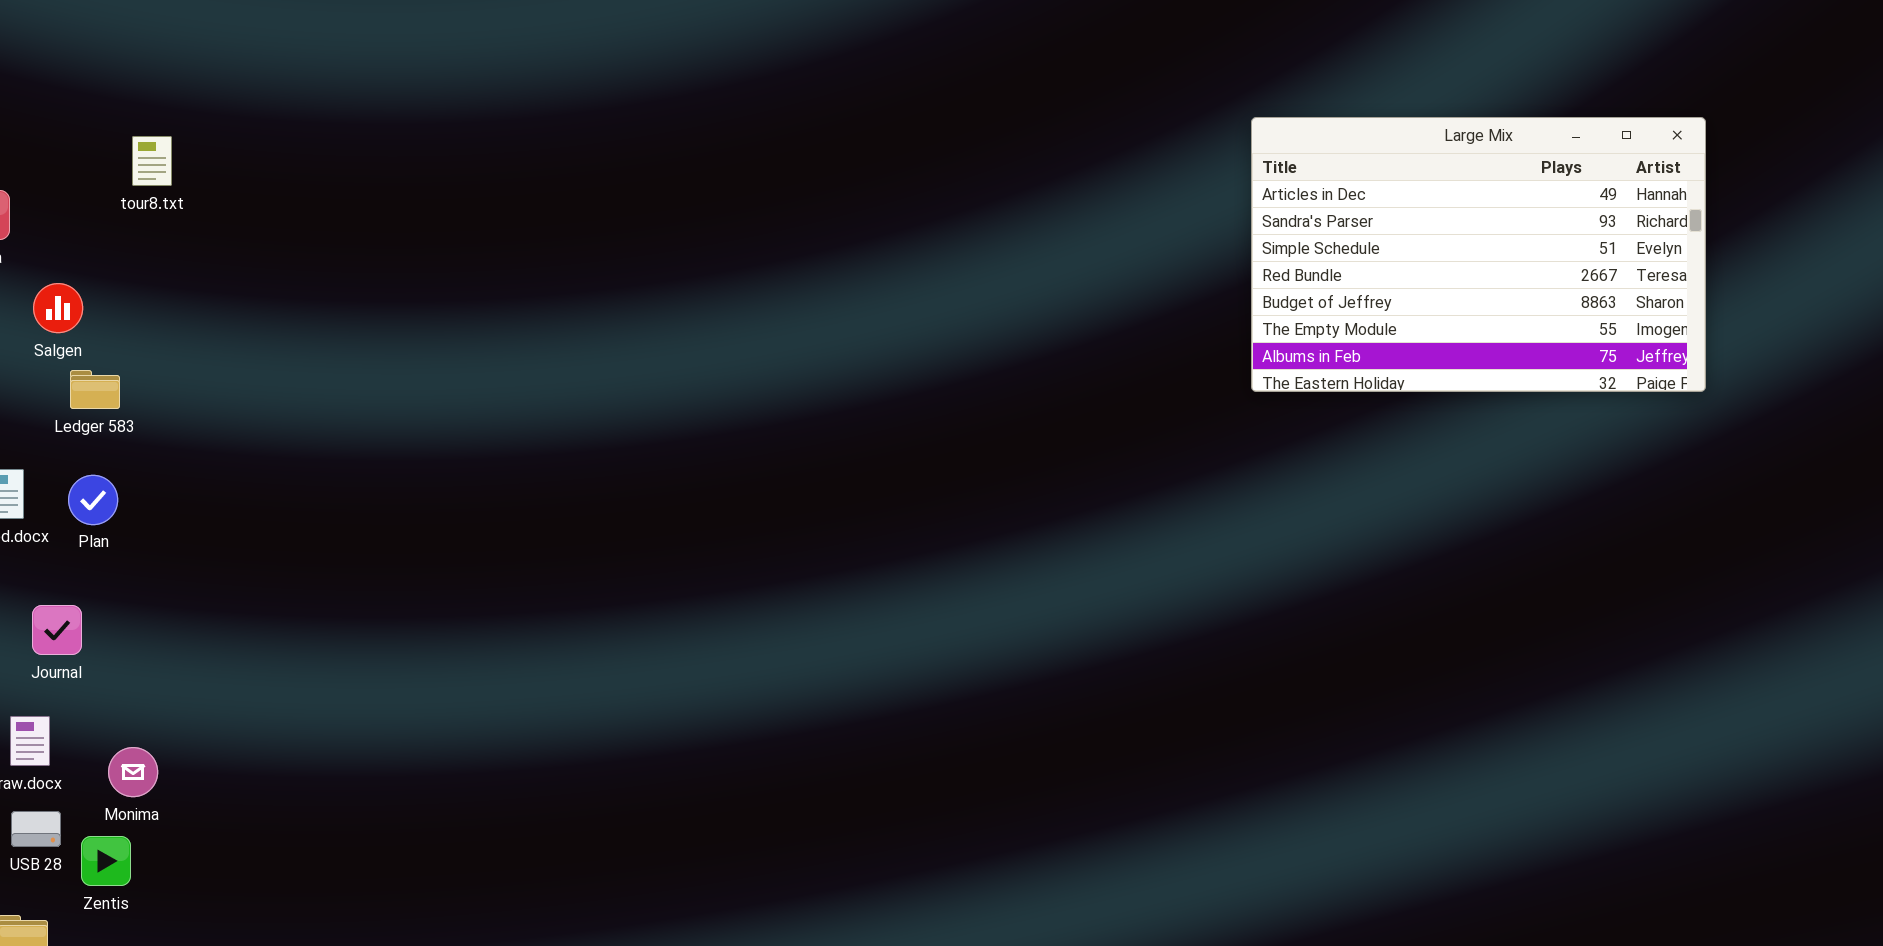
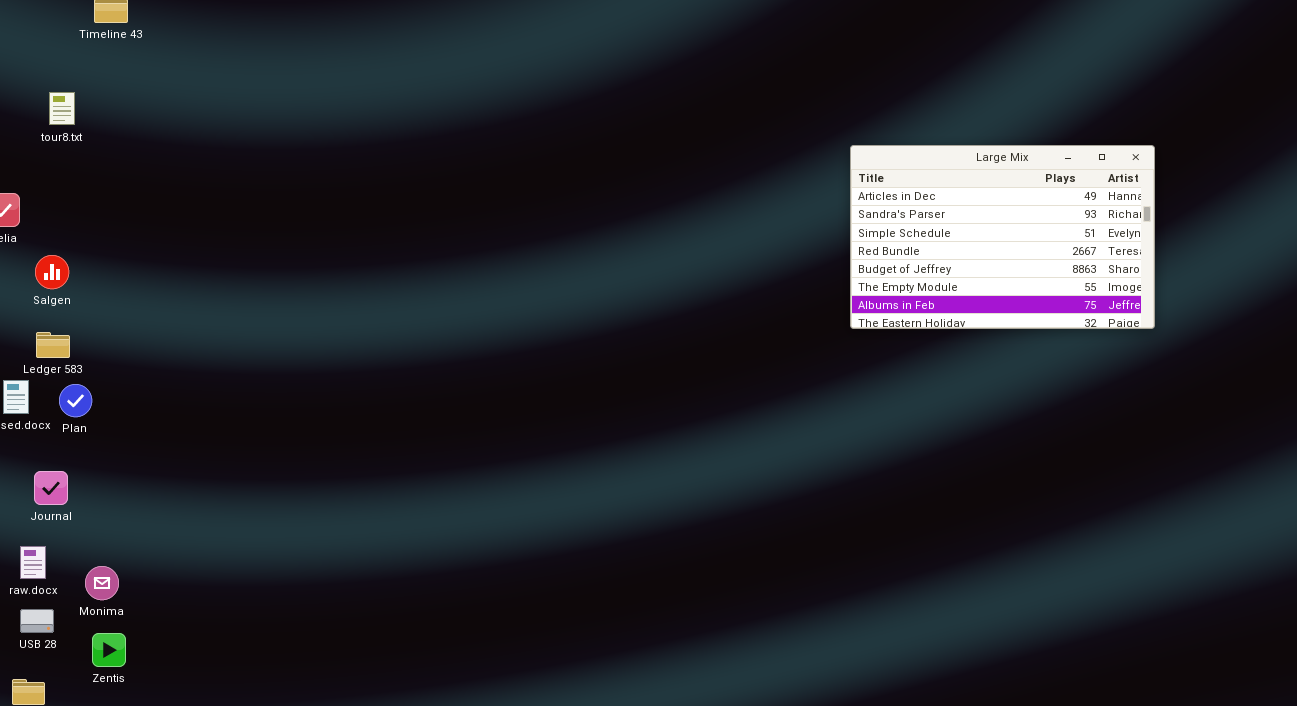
tour8.txt: [132,136,172,186] -> [49,92,75,125], moved
Ledger 583: [70,370,120,409] -> [36,332,70,358], moved
Zentis: [81,836,131,886] -> [92,633,126,667], moved

